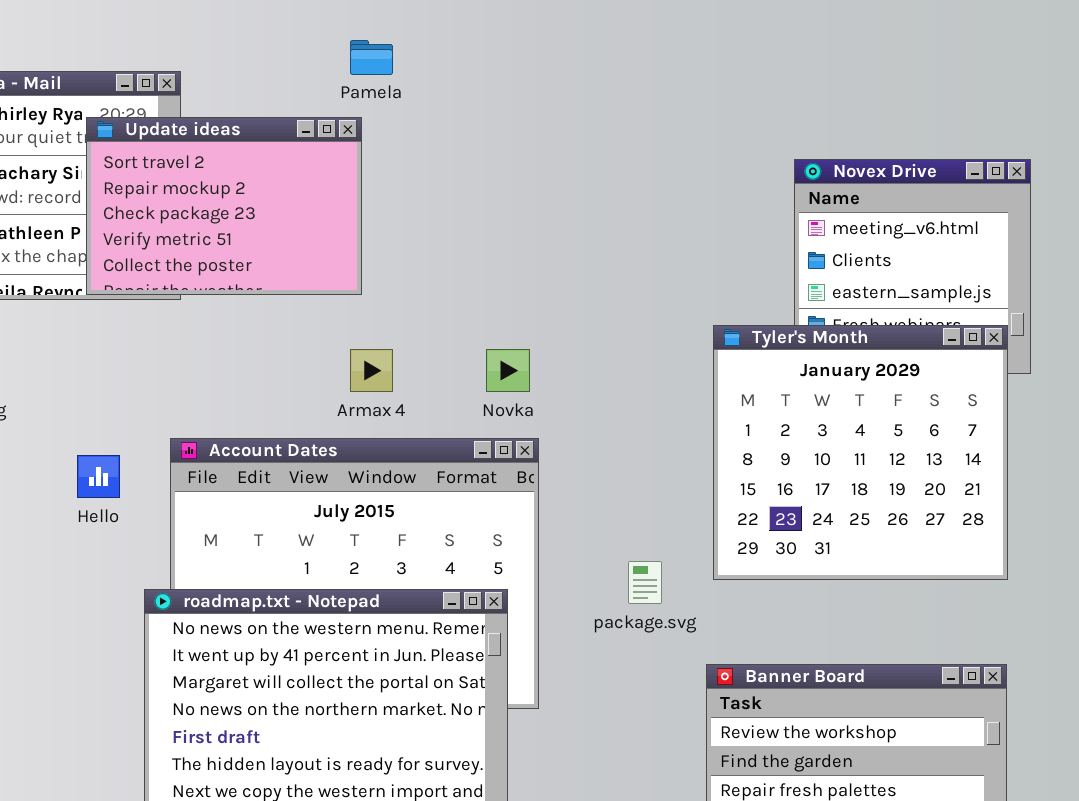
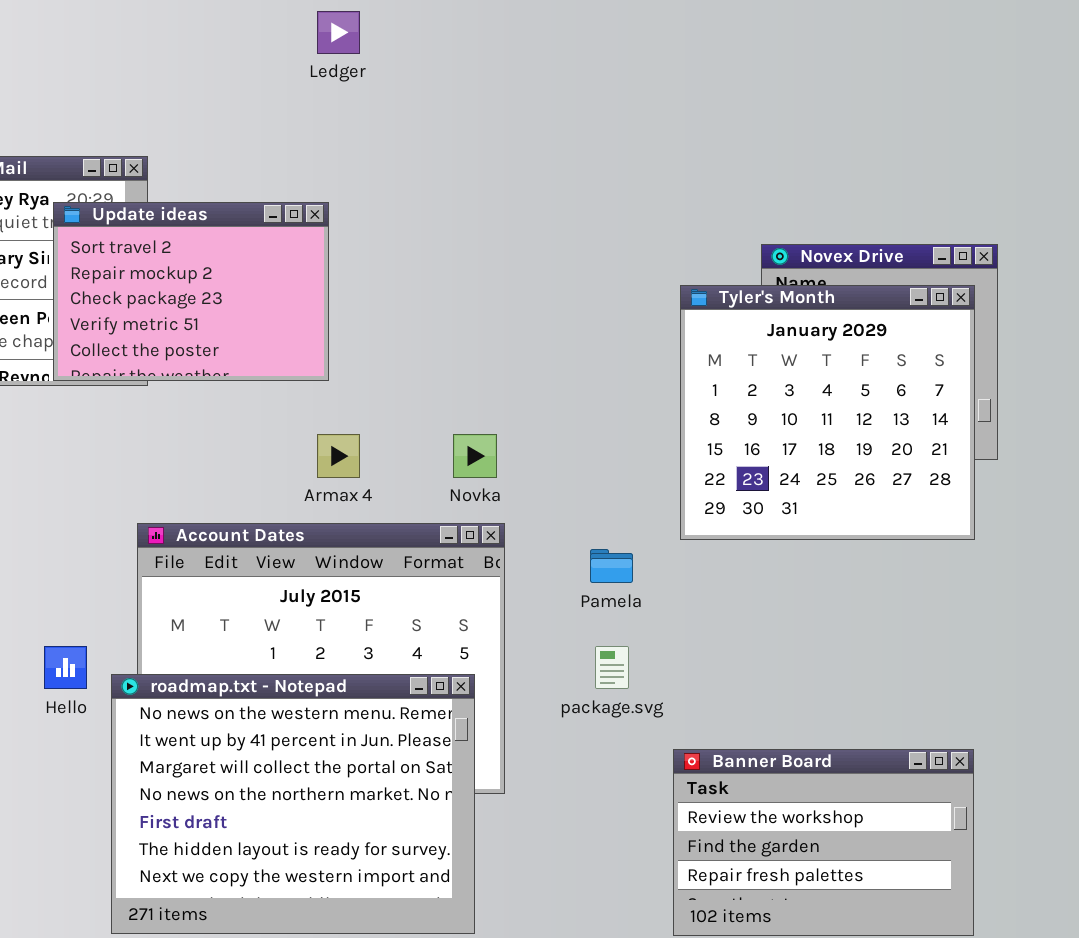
Pamela: [350,40,393,75] -> [590,549,633,583], moved
Tyler's Month: [713,325,1008,580] -> [680,285,975,540], moved
Hello: [77,455,120,498] -> [44,646,87,689], moved

